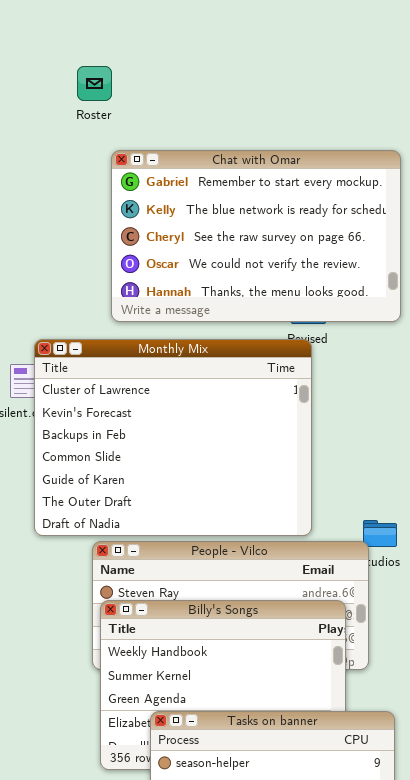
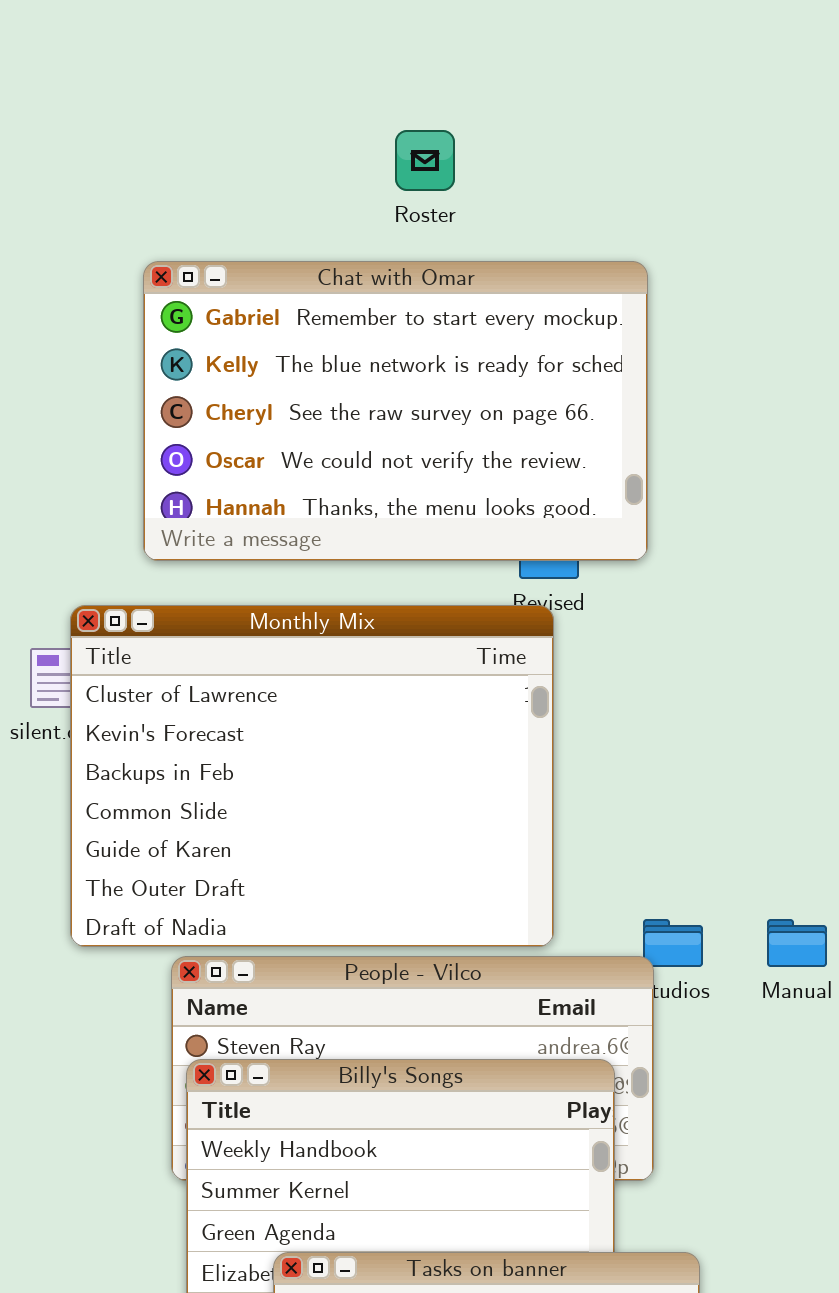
Roster: [77,66,112,101] -> [395,130,455,191], moved
Chat with Omar: [111,150,401,322] -> [143,261,648,561], moved

